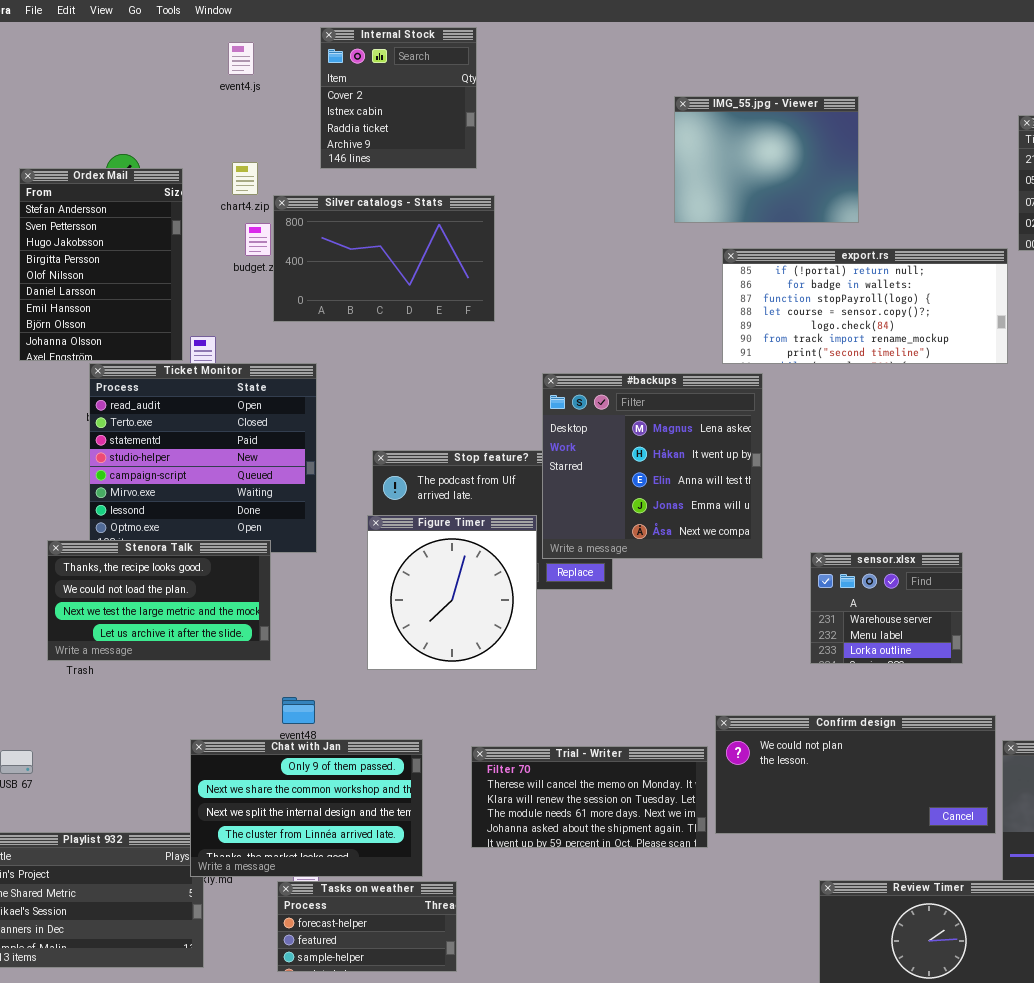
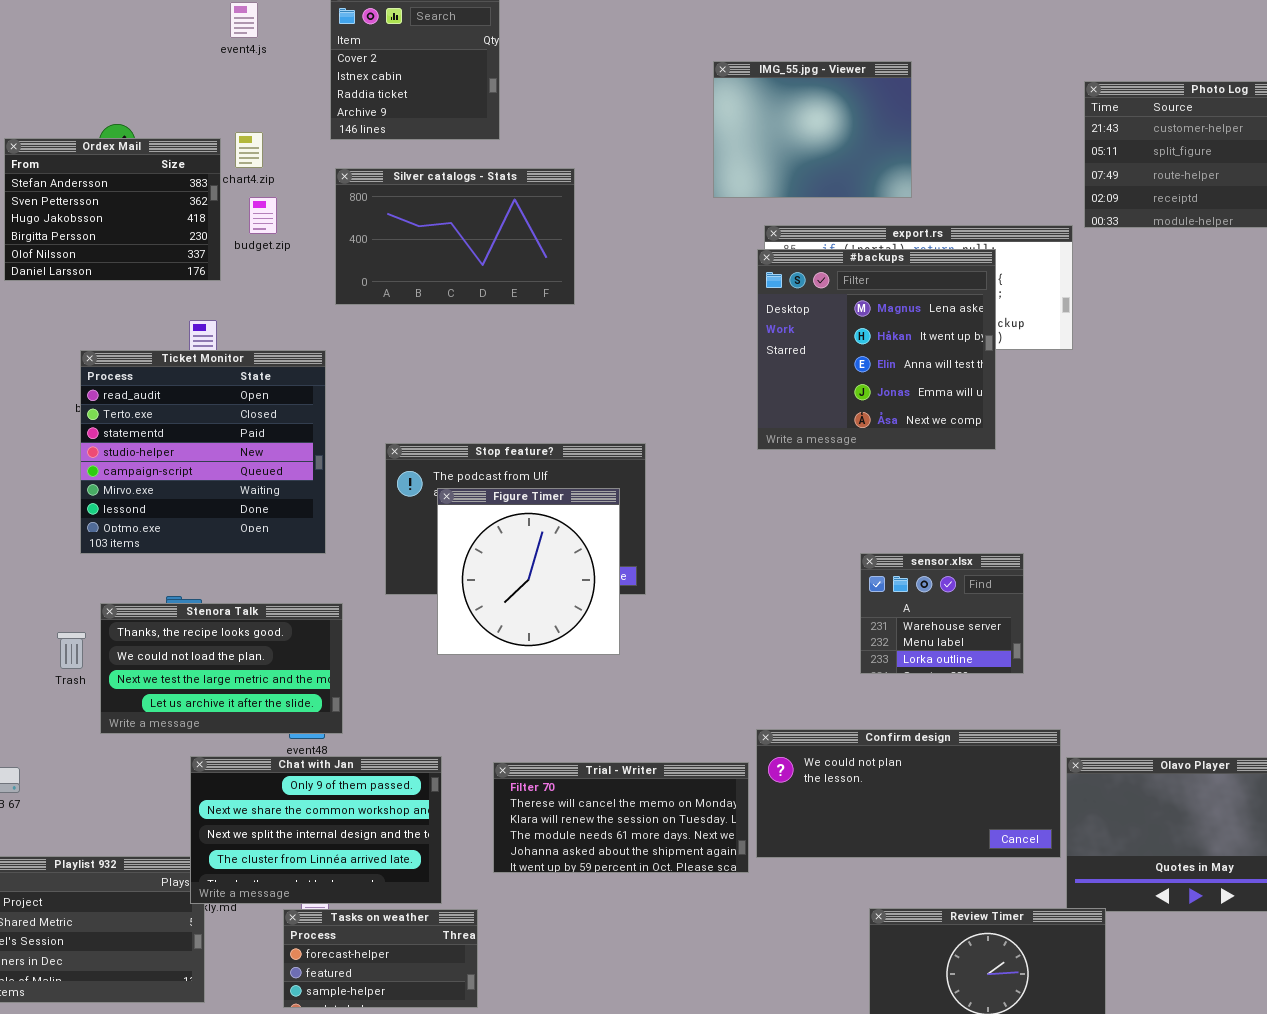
Ordex Mail: [19,168,183,361] -> [4,138,221,281], resized
Silver catalogs - Stats: [273,195,495,322] -> [335,168,575,305], moved
#backups: [542,373,763,559] -> [757,249,996,450], moved
Figure Timer: [367,515,537,670] -> [437,488,620,655], moved
Stenora Talk: [47,540,271,661] -> [100,603,343,734], moved

